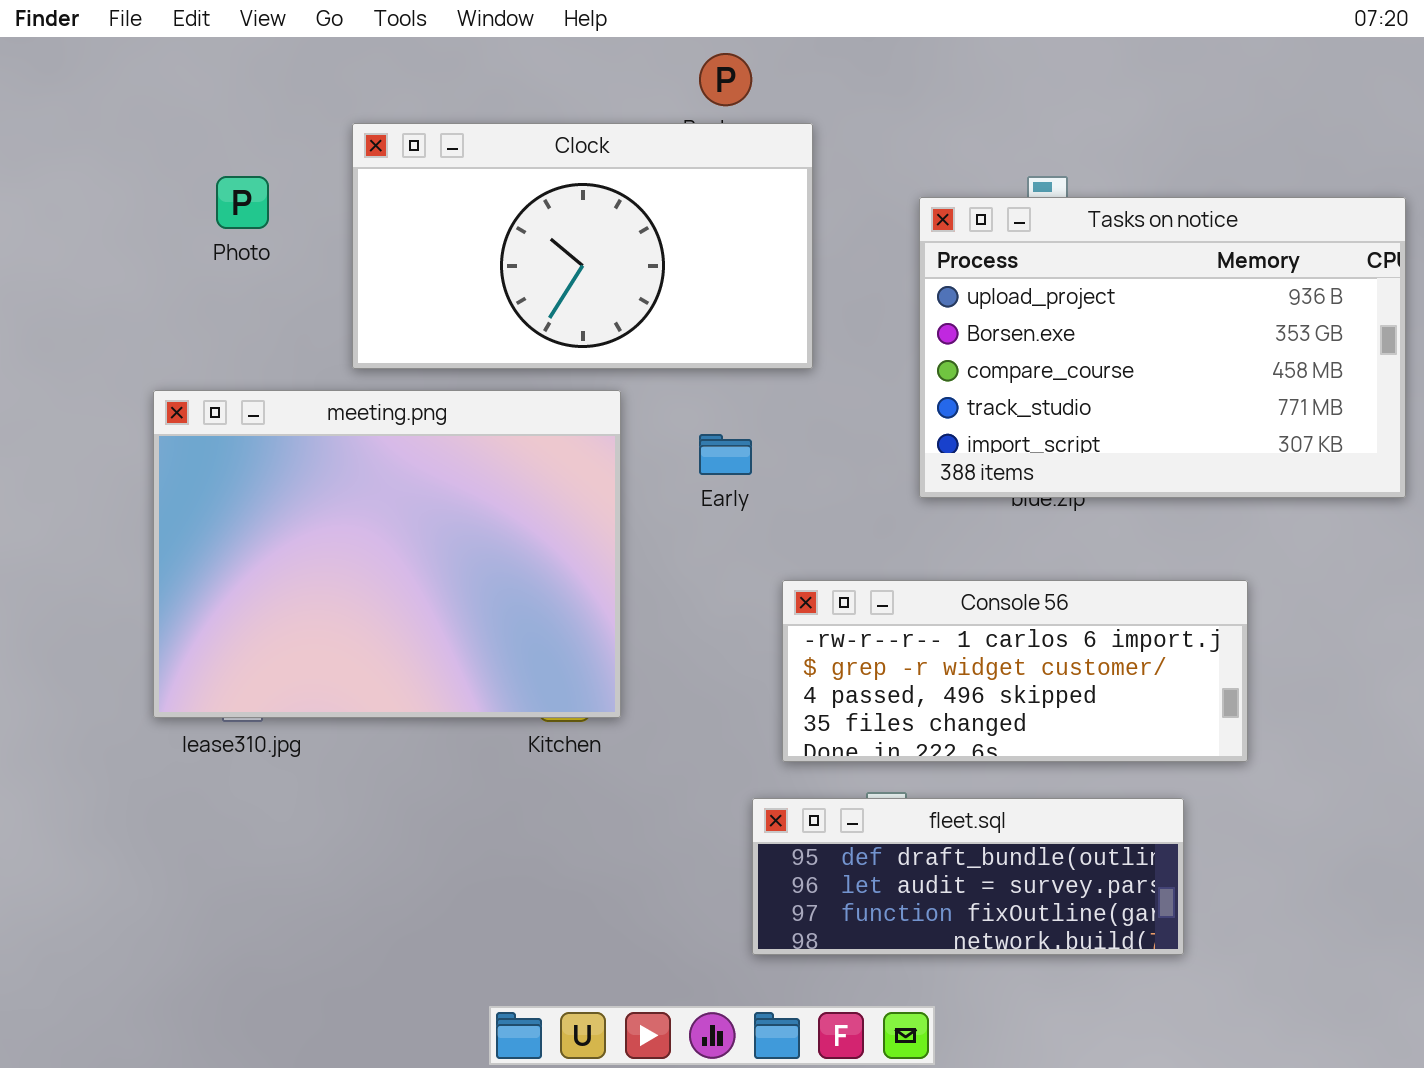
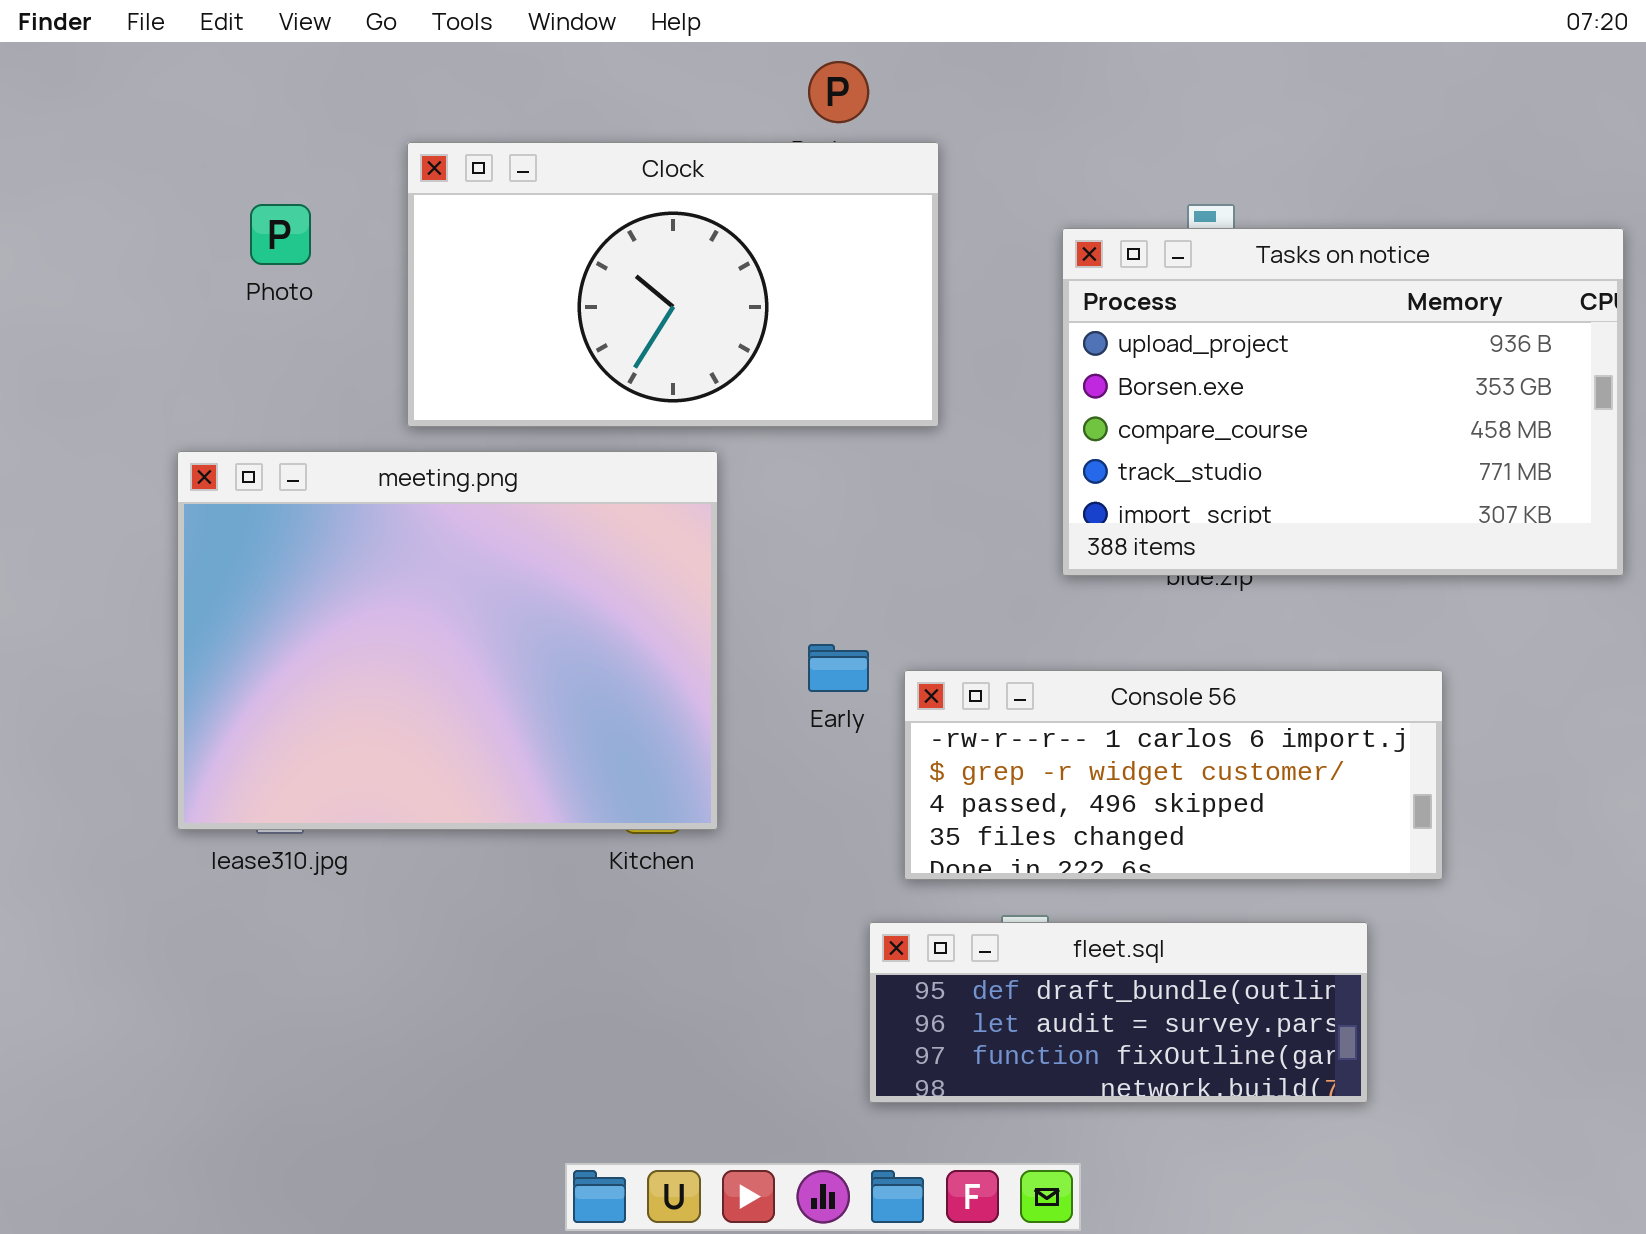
Early: [699,434,752,475] -> [808,644,869,692], moved

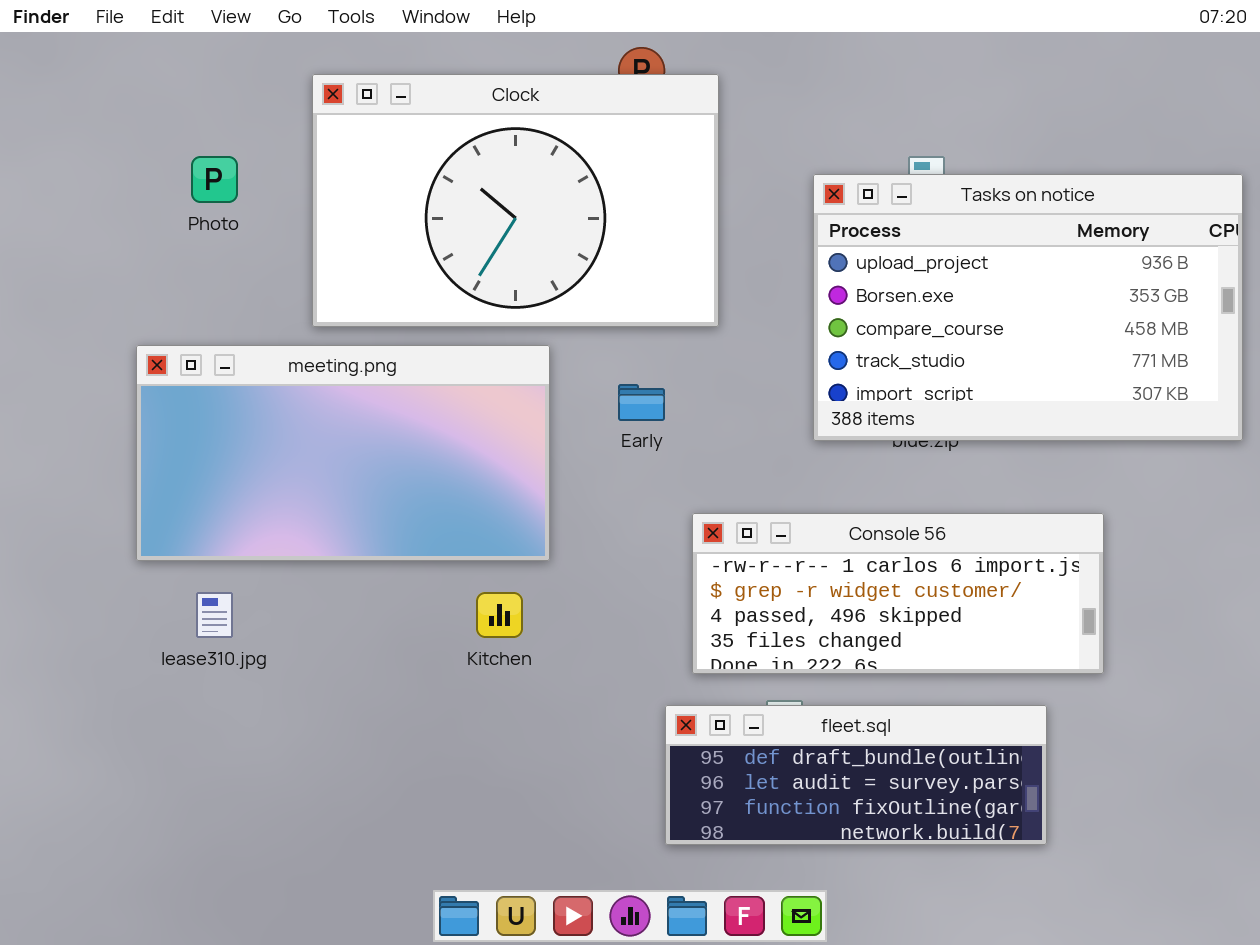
Clock: [407,142,939,427] -> [312,74,719,327], resized
meeting.png: [177,451,718,830] -> [136,345,550,561], resized
Early: [808,644,869,692] -> [618,384,665,421], moved

